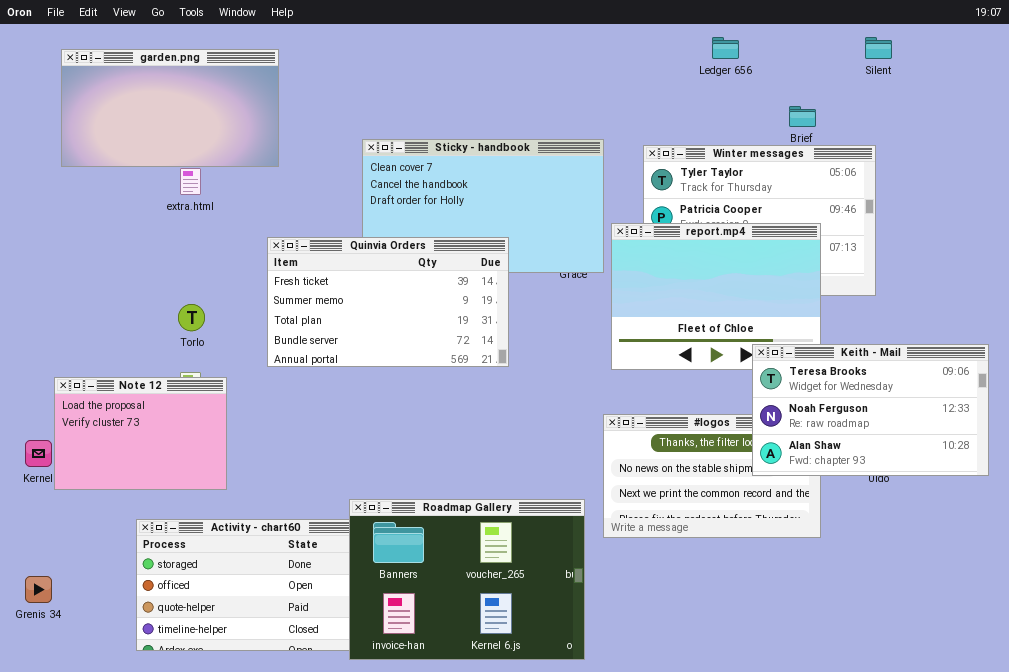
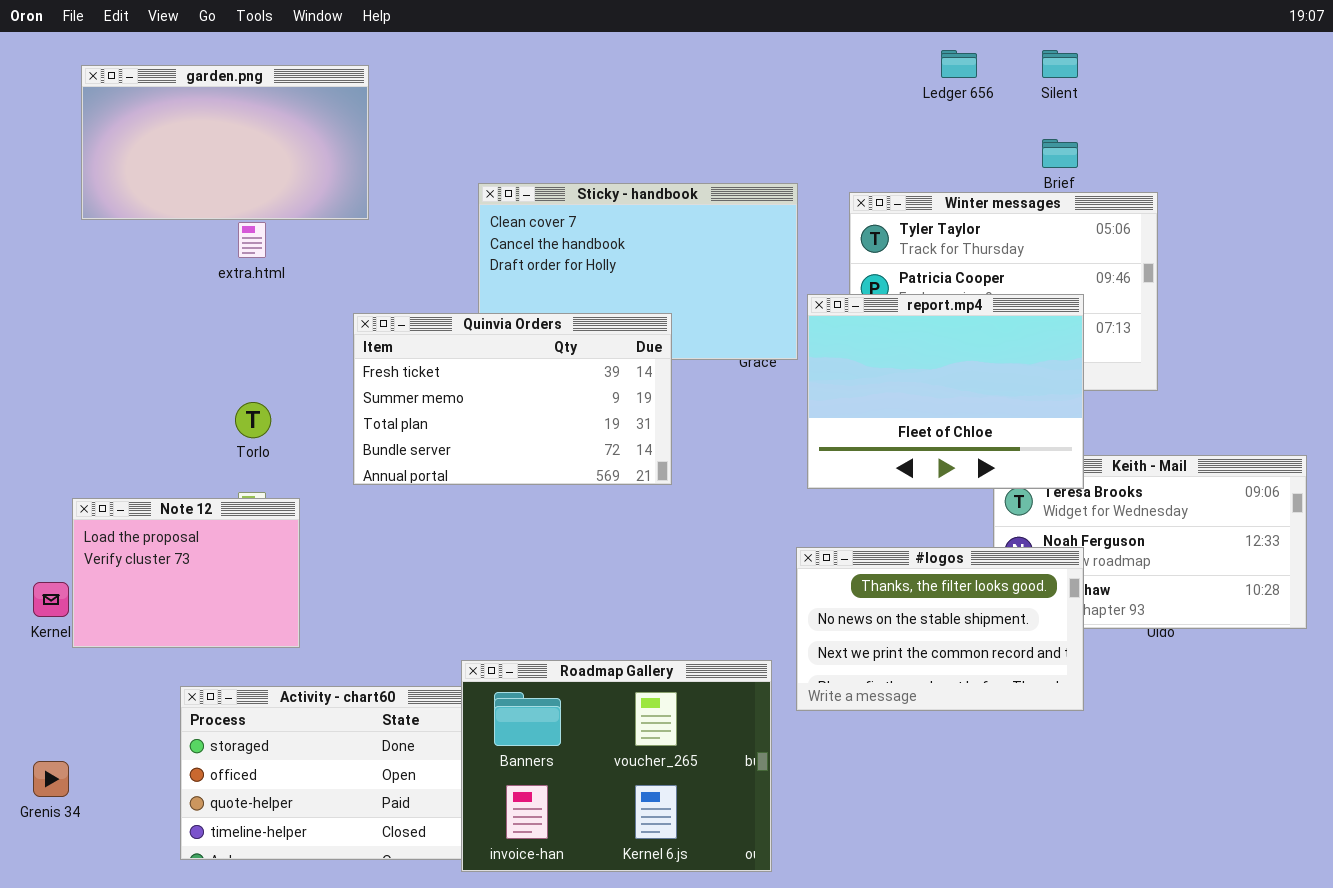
Silent: [865,37,892,59] -> [1042,50,1078,78], moved
report.mp4: [611,223,821,370] -> [807,294,1084,489], raised
#logos: [603,414,821,538] -> [796,547,1084,711], raised

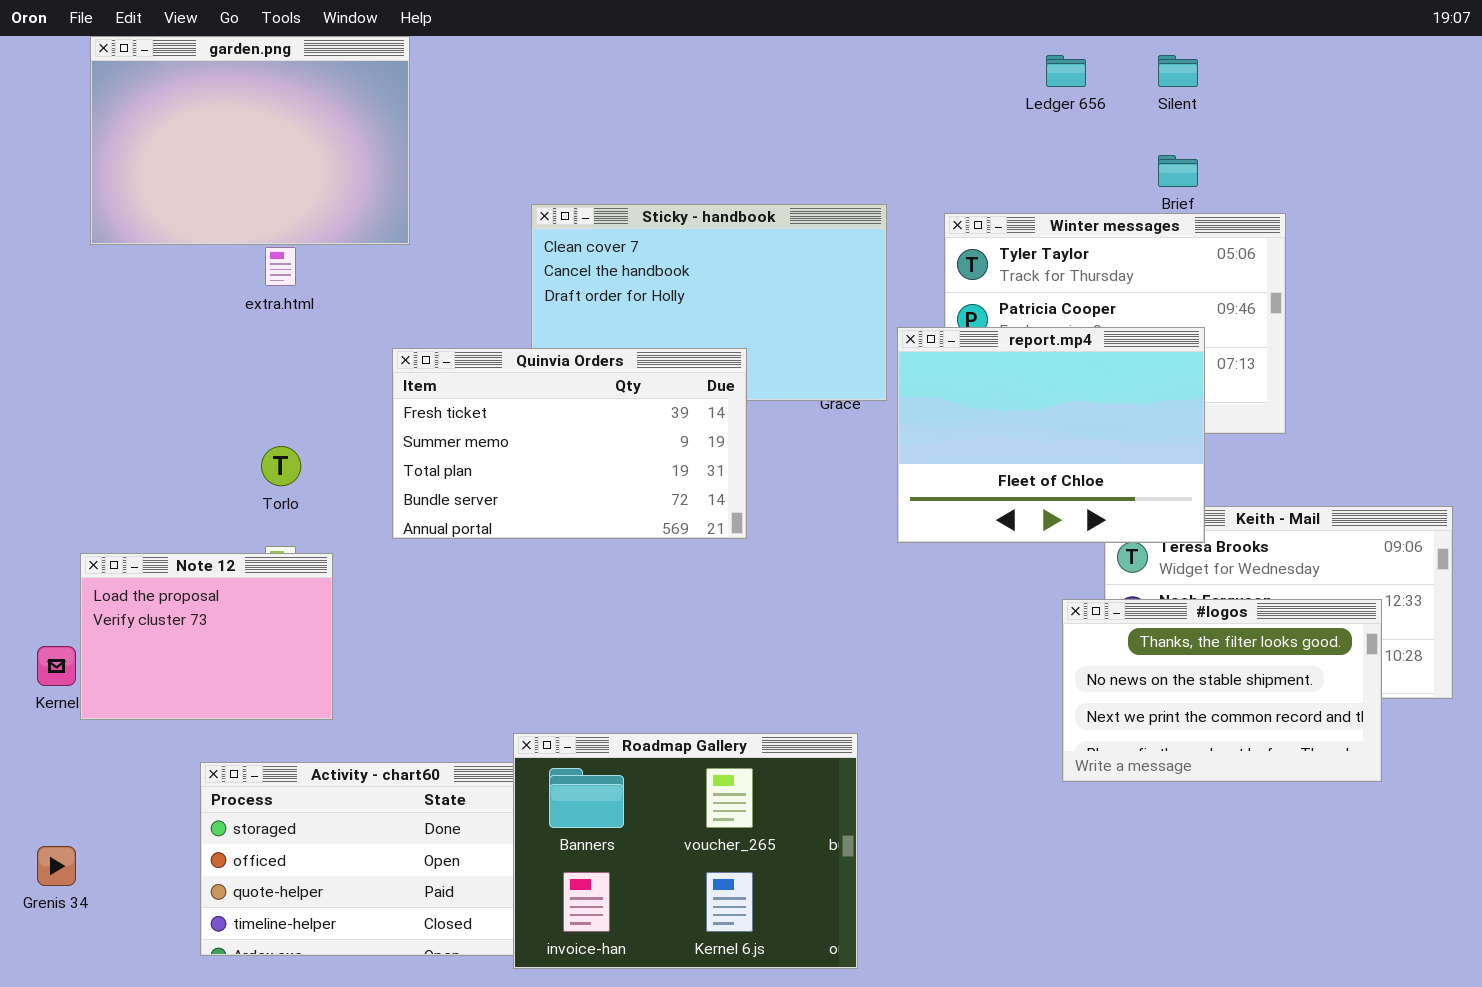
garden.png: [81,65,369,220] -> [90,36,410,245], resized
#logos: [796,547,1084,711] -> [1062,599,1382,782], moved

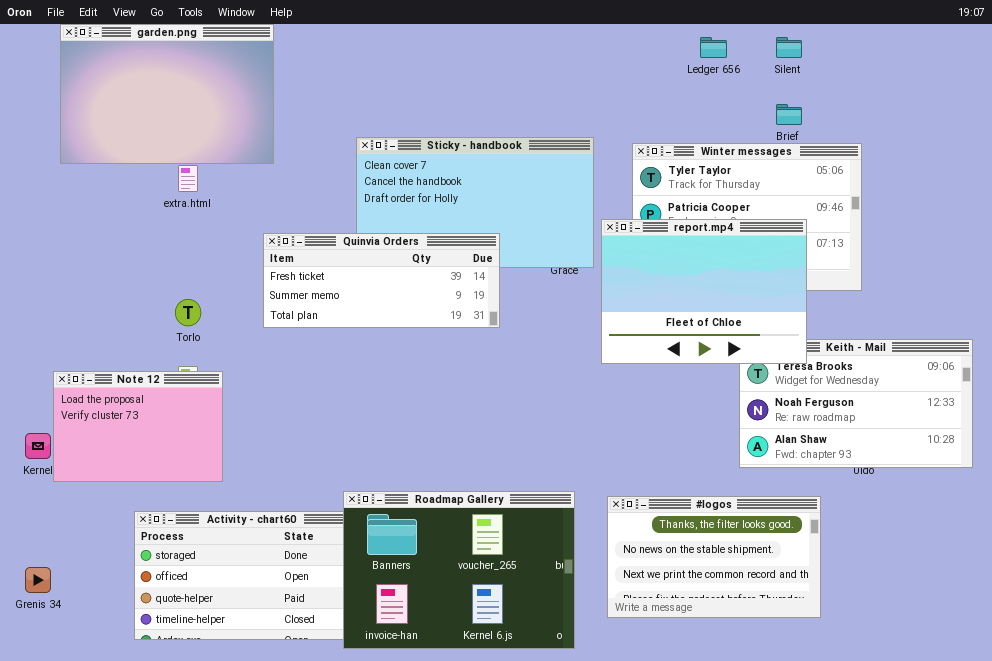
Quinvia Orders: [392,348,747,539] -> [263,233,500,328], resized
#logos: [1062,599,1382,782] -> [607,496,821,618], moved

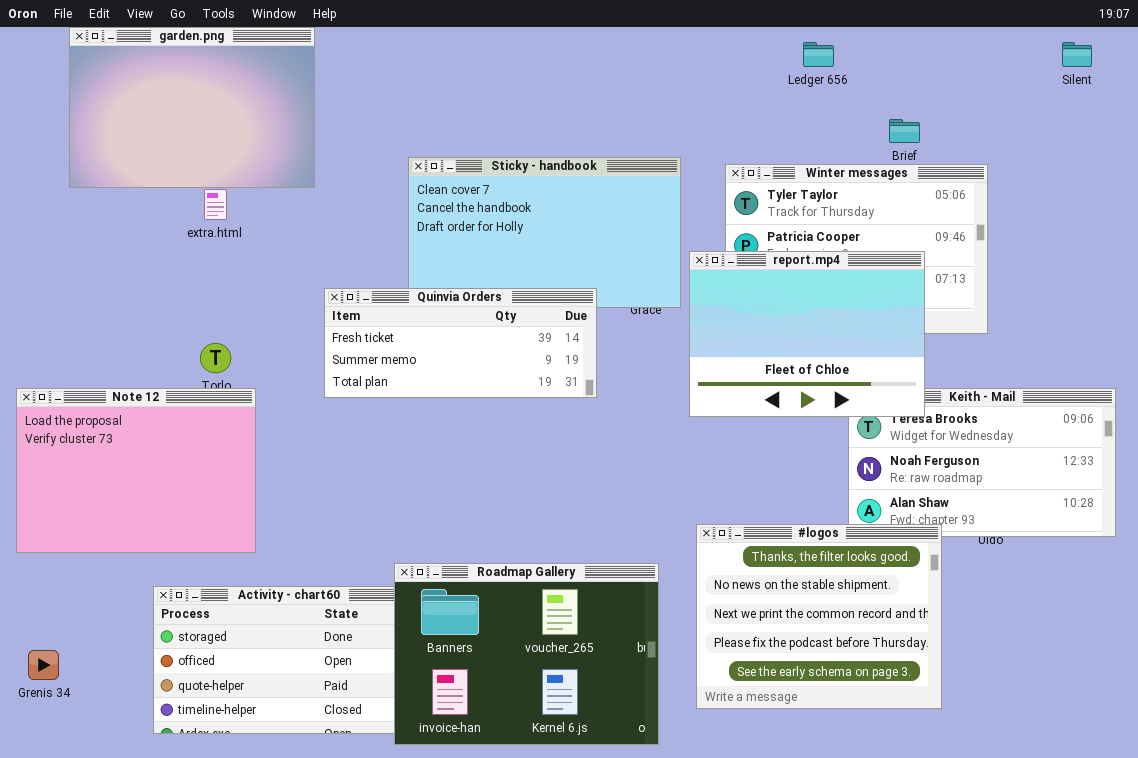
Silent: [776,37,802,58] -> [1062,42,1092,67], moved
Quinvia Orders: [263,233,500,328] -> [324,288,597,398], moved
Note 12: [53,371,223,482] -> [16,388,256,553], resized
#logos: [607,496,821,618] -> [696,524,942,709], resized

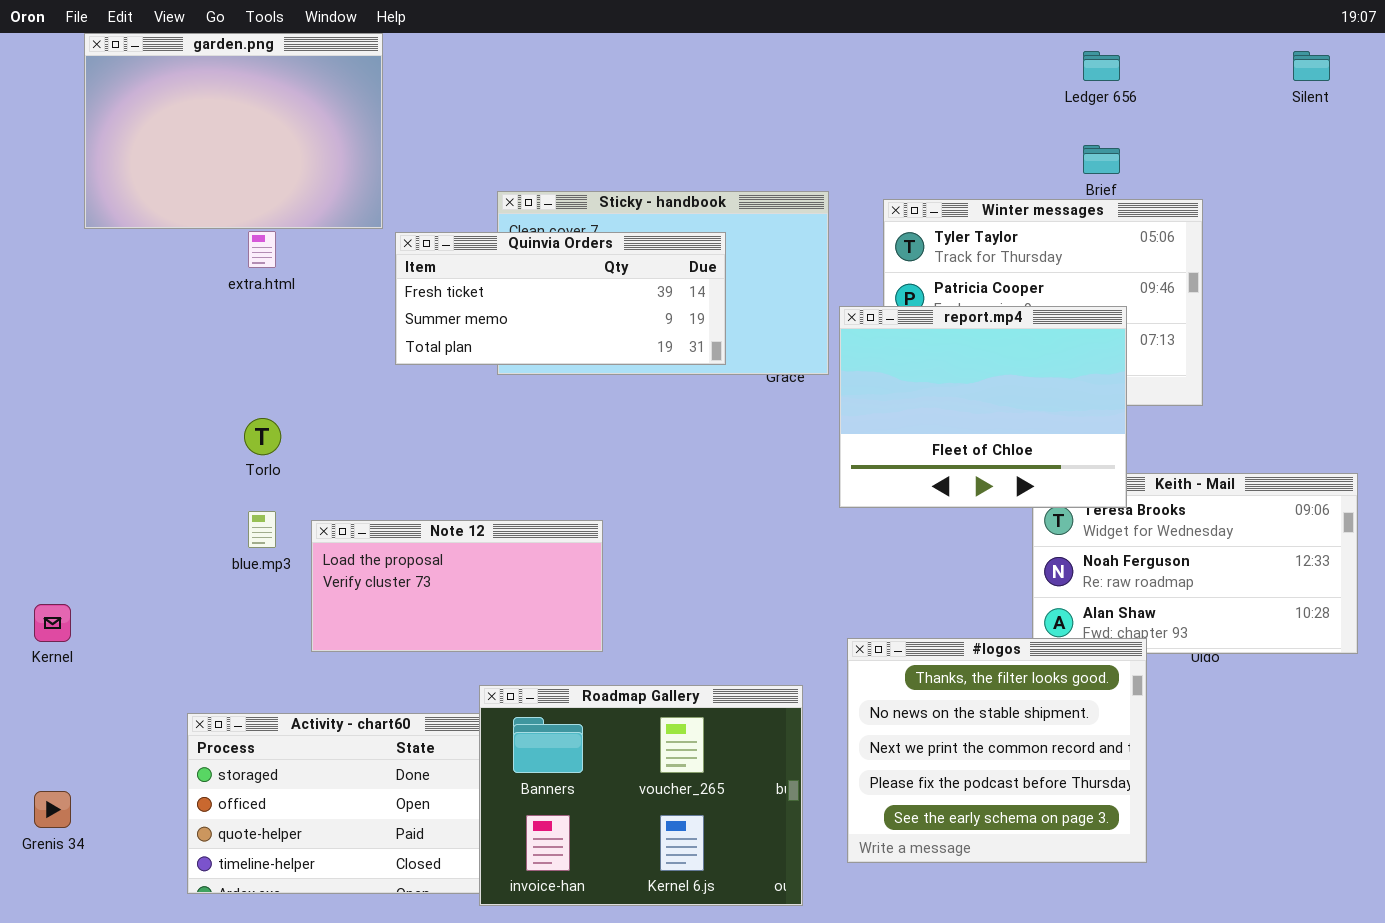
Ledger 656: [803,42,834,67] -> [1083,51,1120,81], moved
Quinvia Orders: [324,288,597,398] -> [395,232,726,365], moved
Note 12: [16,388,256,553] -> [311,520,603,652], moved, resized

